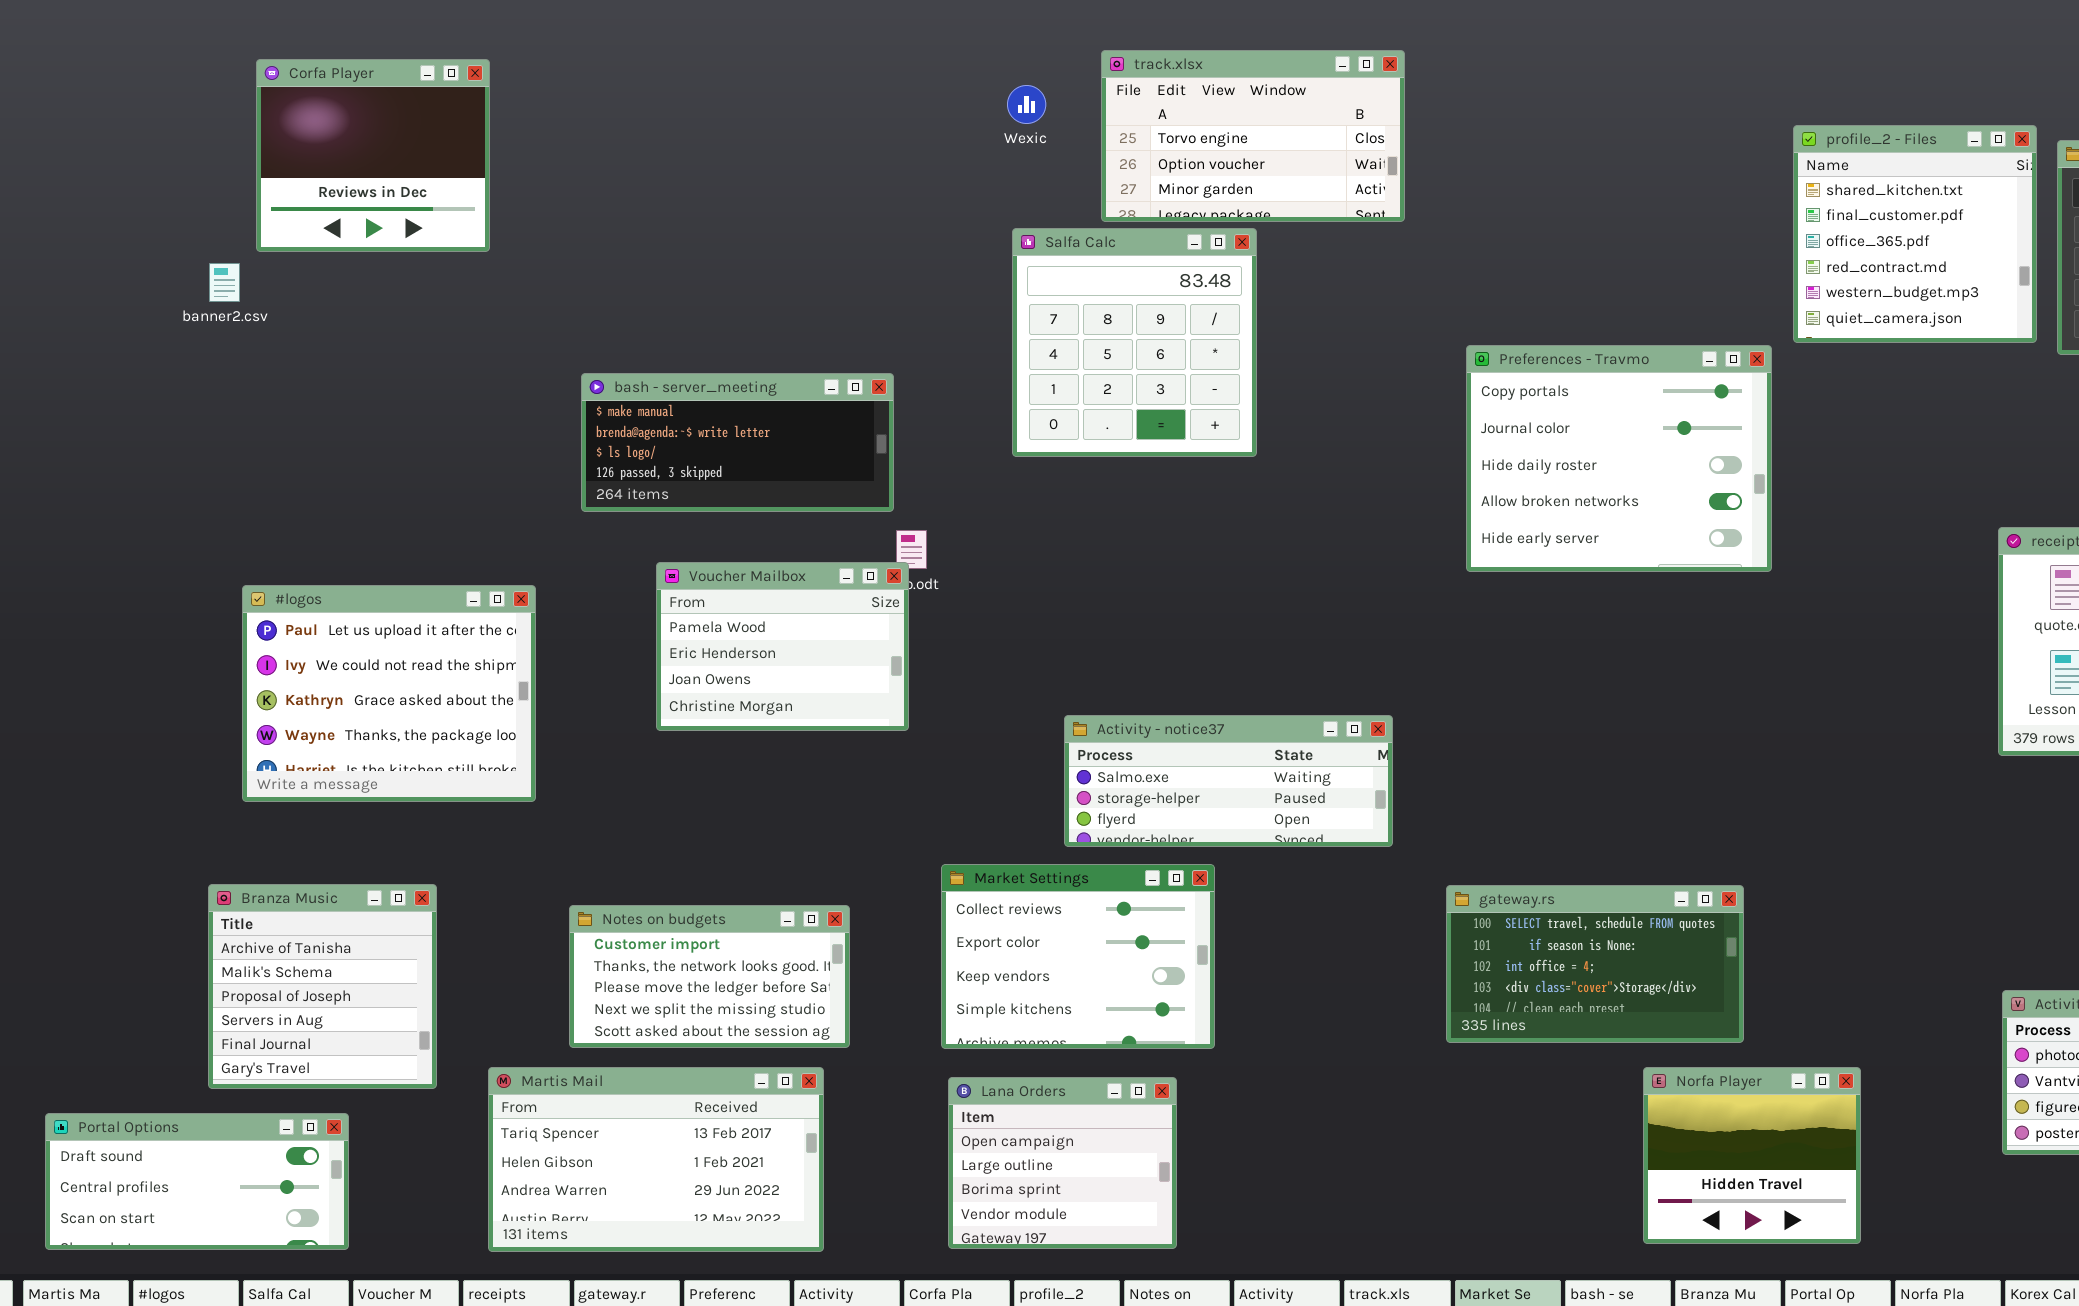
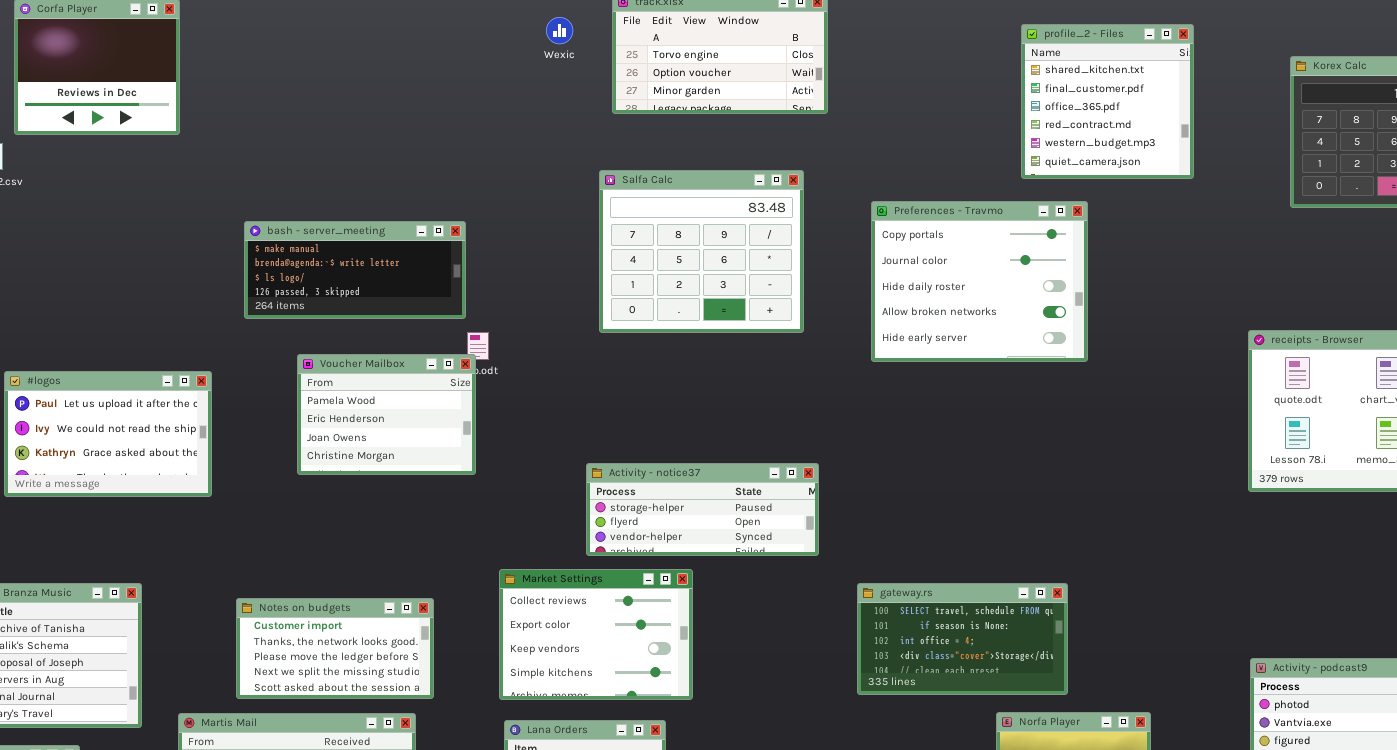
profile_2 - Files: [1793,125,2037,343] -> [1021,24,1194,179], moved
Salfa Calc: [1012,228,1257,457] -> [599,170,804,333], moved, resized
#logos: [242,585,536,802] -> [4,371,212,497], resized
Activity - notice37: [1064,715,1393,847] -> [586,463,819,556], scrolled down 1 row

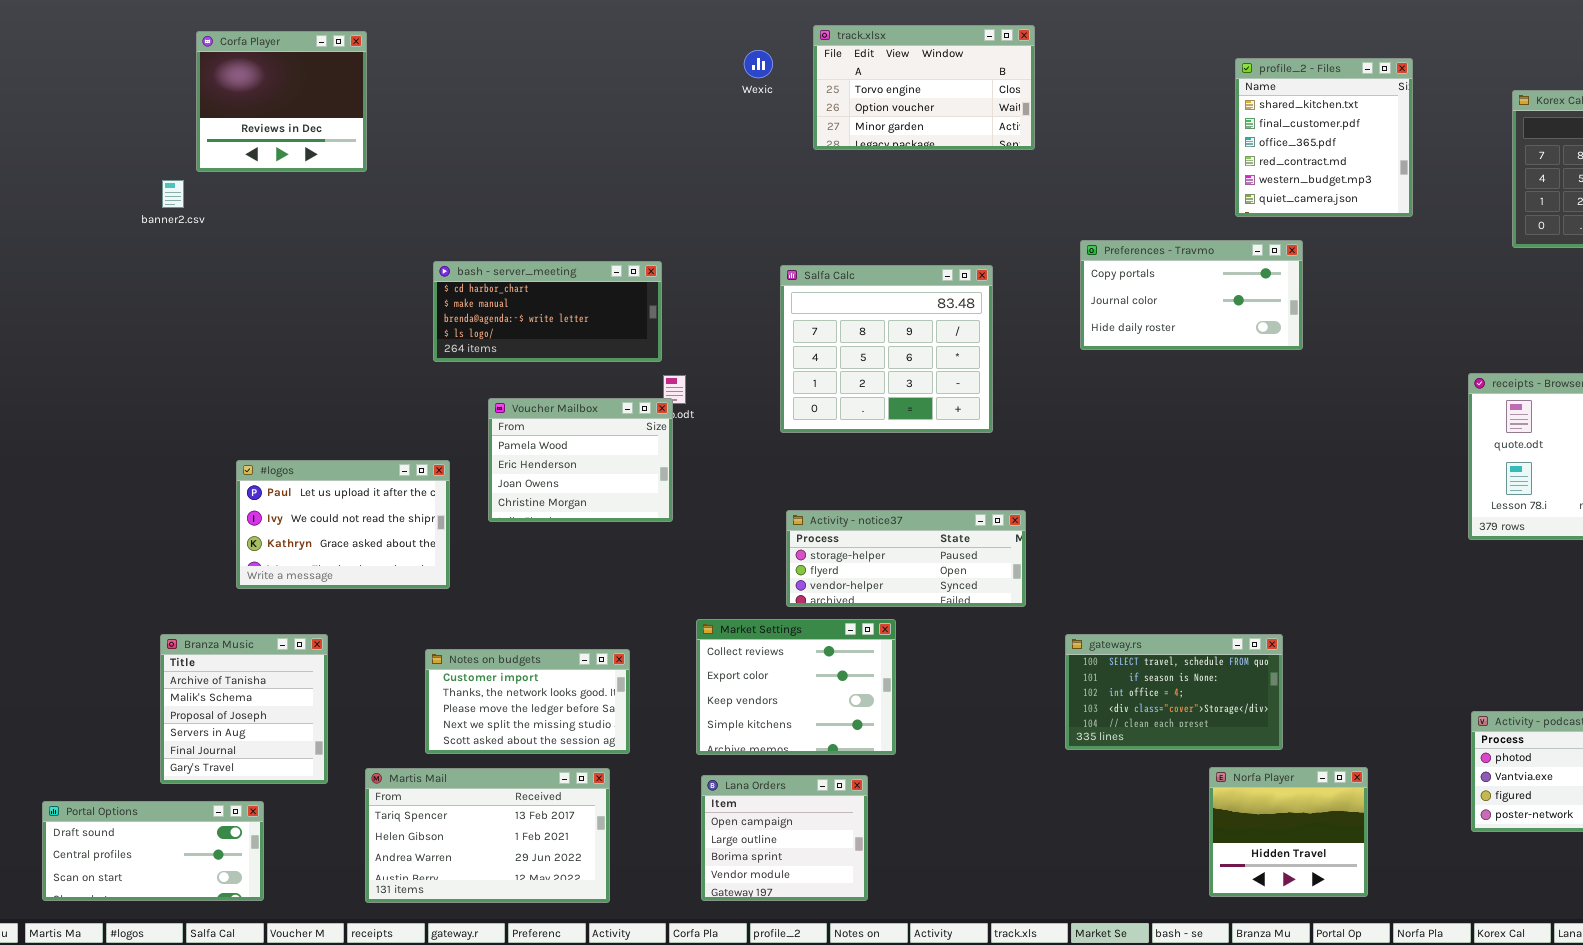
Salfa Calc: [599,170,804,333] -> [780,265,993,433], moved
Preferences - Travmo: [871,201,1088,362] -> [1080,240,1303,350], resized
bash - server_meeting: [244,221,466,319] -> [433,261,662,362], scrolled up 1 row
#logos: [4,371,212,497] -> [236,460,450,589], moved

